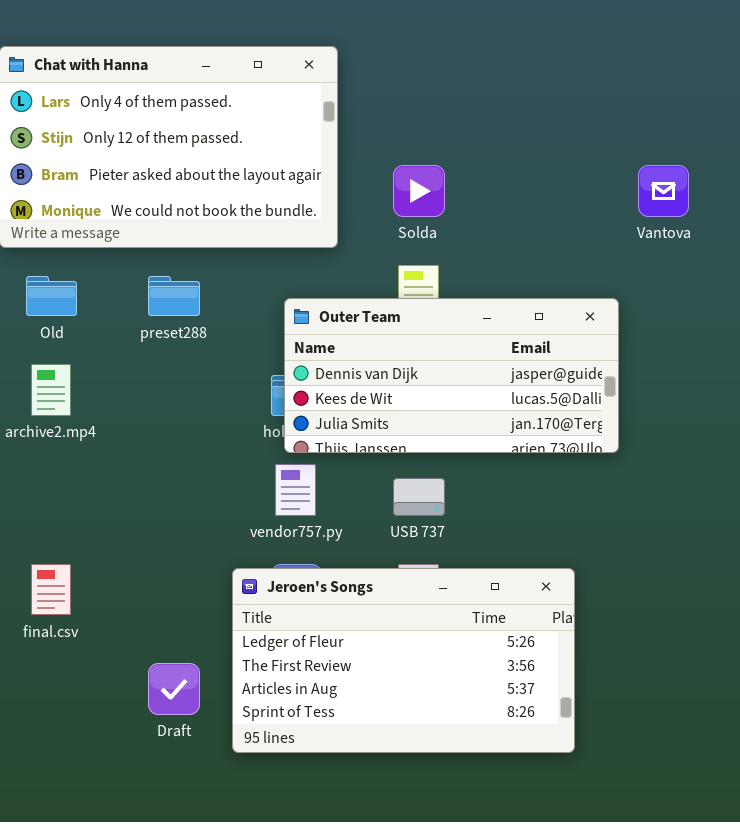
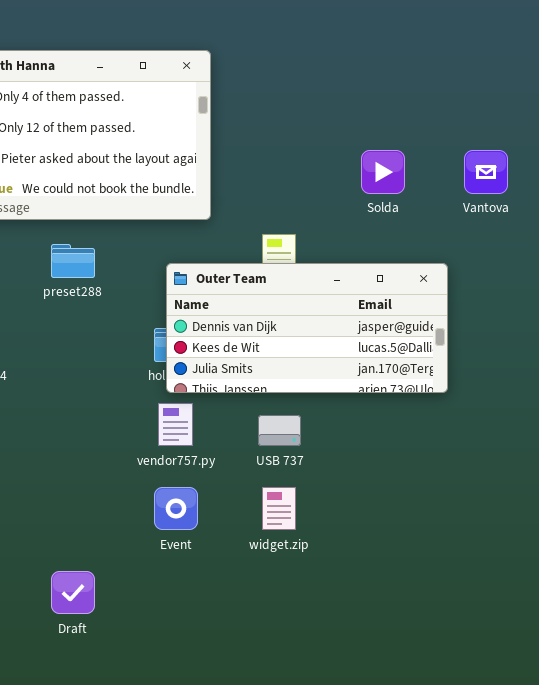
Solda: [393,165,445,217] -> [361,150,405,194], moved
Jeroen's Songs: [232,568,575,753] -> none, closed

